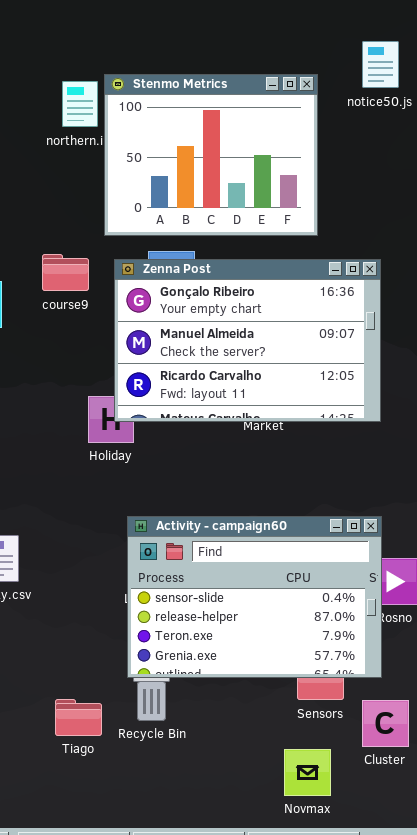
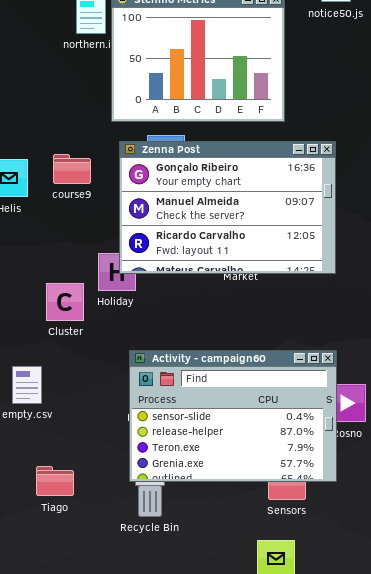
course9: [42,254,89,291] -> [53,154,91,184], moved
Tiago: [55,699,102,736] -> [36,466,74,496], moved
Cluster: [362,700,409,747] -> [46,283,84,321], moved

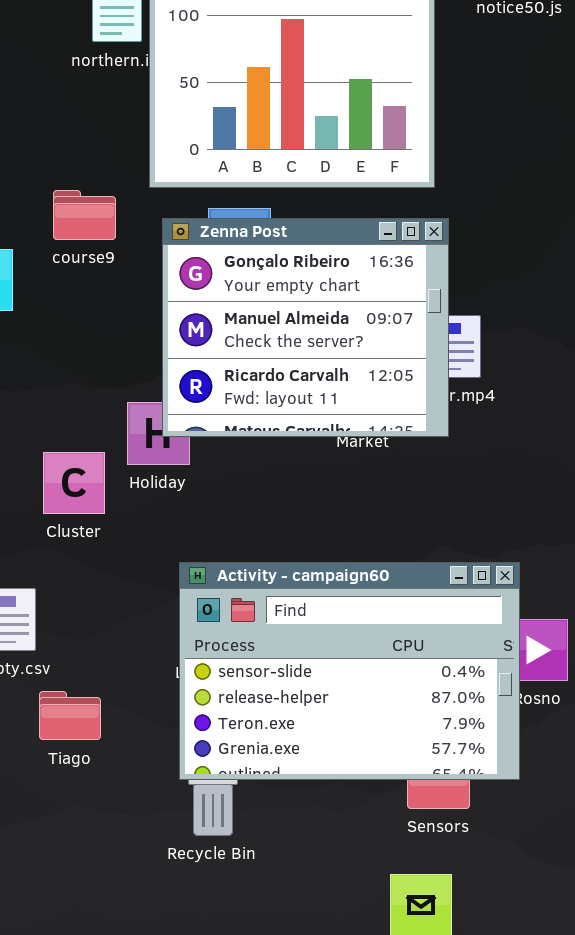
Zenna Post: [119,141,336,274] -> [162,218,449,437], resized
course9: [53,154,91,184] -> [53,190,116,240], moved
Tiago: [36,466,74,496] -> [39,691,101,740], moved

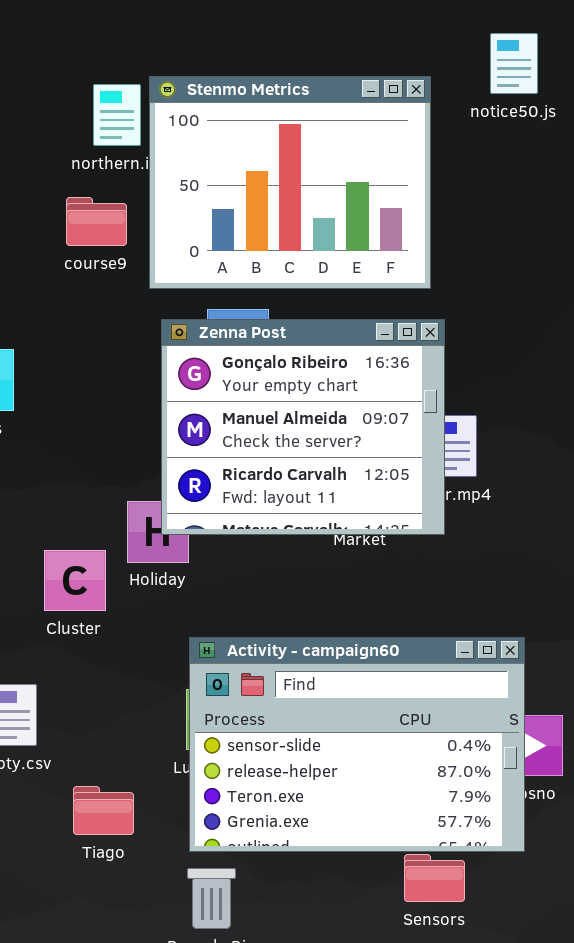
course9: [53,190,116,240] -> [66,197,127,246], moved
Activity - campaign60: [179,562,520,780] -> [189,637,525,852], moved
Tiago: [39,691,101,740] -> [73,786,134,835], moved

